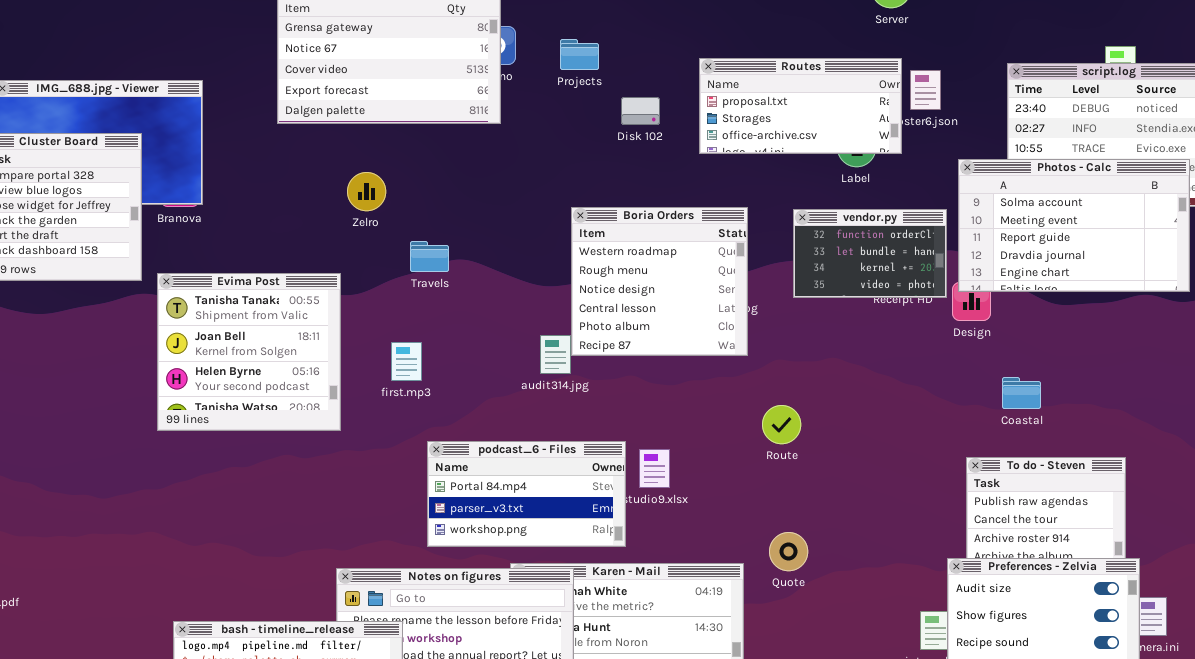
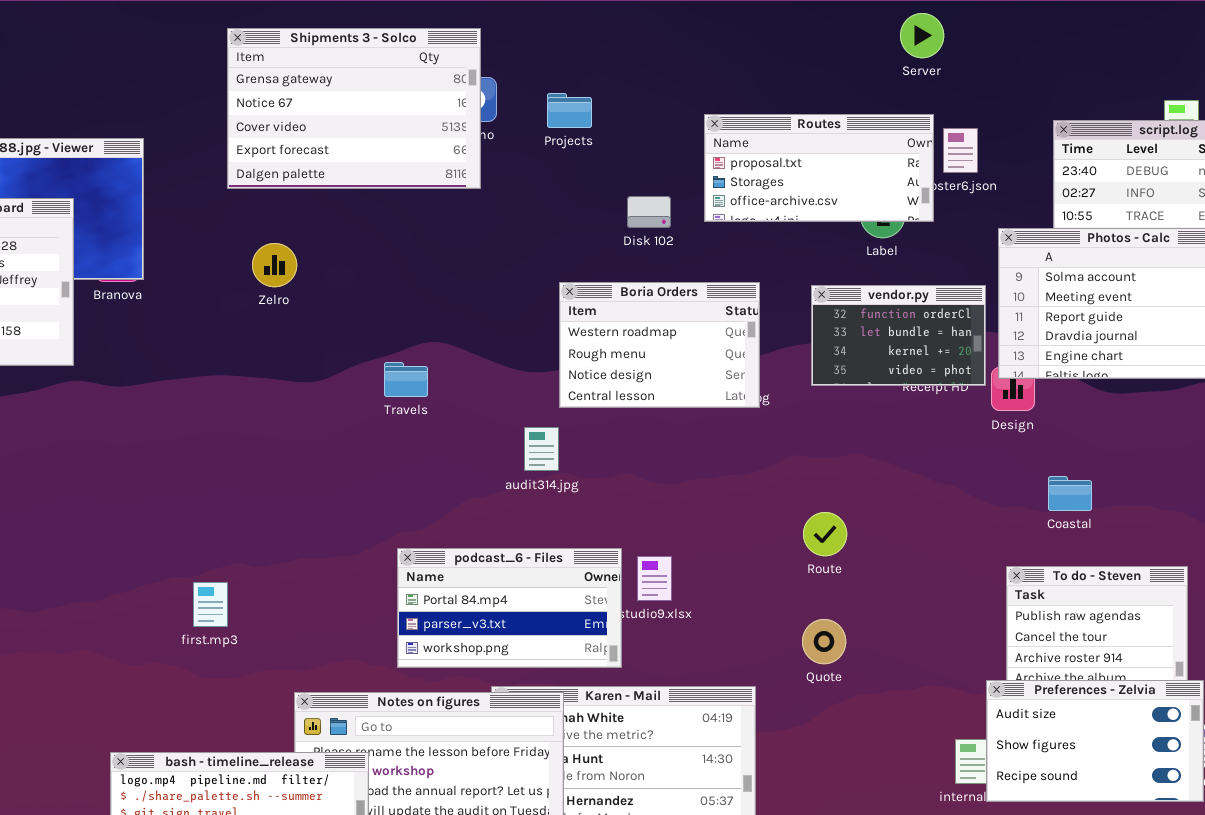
Disk 102: [621,97,660,125] -> [627,196,671,228], moved
Zelro: [347,172,386,211] -> [252,243,297,287], moved
Boria Orders: [571,207,748,356] -> [559,282,760,408], resized
Travels: [410,241,449,272] -> [384,362,428,397], moved
Evima Post: [157,273,341,431] -> none, closed
first.mp3: [391,342,422,381] -> [193,582,228,627], moved
Route: [762,405,801,444] -> [803,512,847,556], moved
Quote: [769,532,808,571] -> [802,619,846,664], moved

